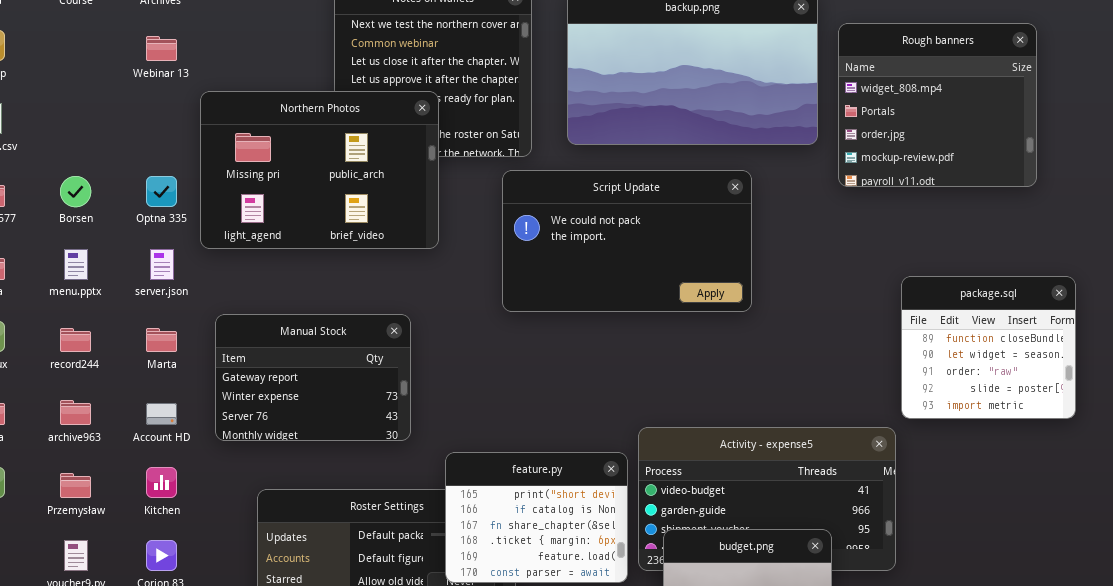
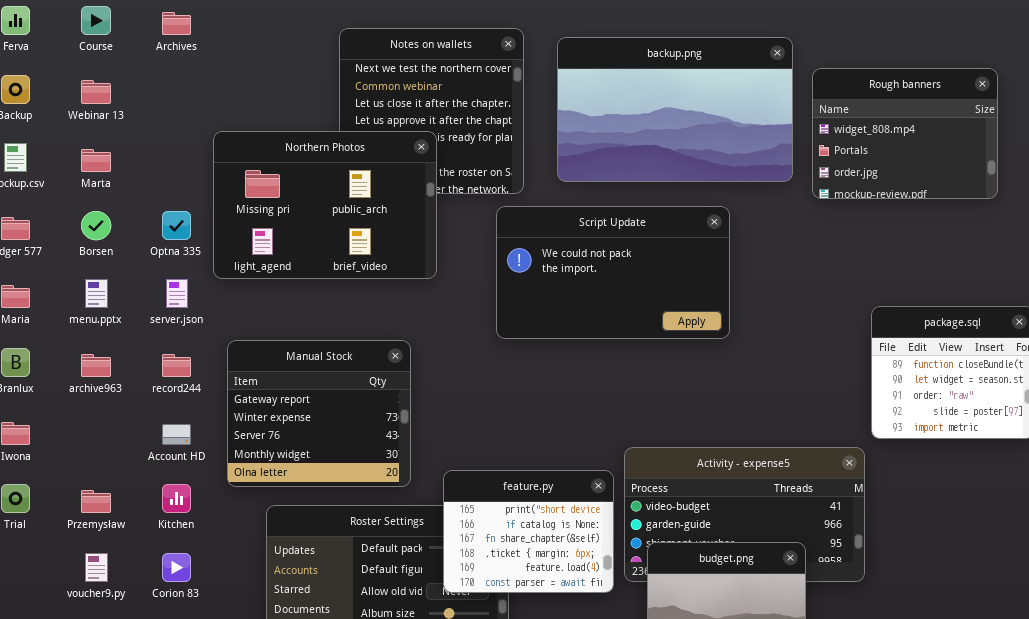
Rough banners: [838,23,1037,187] -> [812,68,998,199], resized
Webinar 13: [146,36,177,61] -> [81,80,111,104], moved
Manual Stock: [215,314,411,441] -> [227,340,411,487], resized
record244: [60,328,91,352] -> [162,354,191,377], moved
Marta: [146,328,177,352] -> [81,149,111,172], moved
archive963: [60,400,91,425] -> [81,354,111,377], moved

